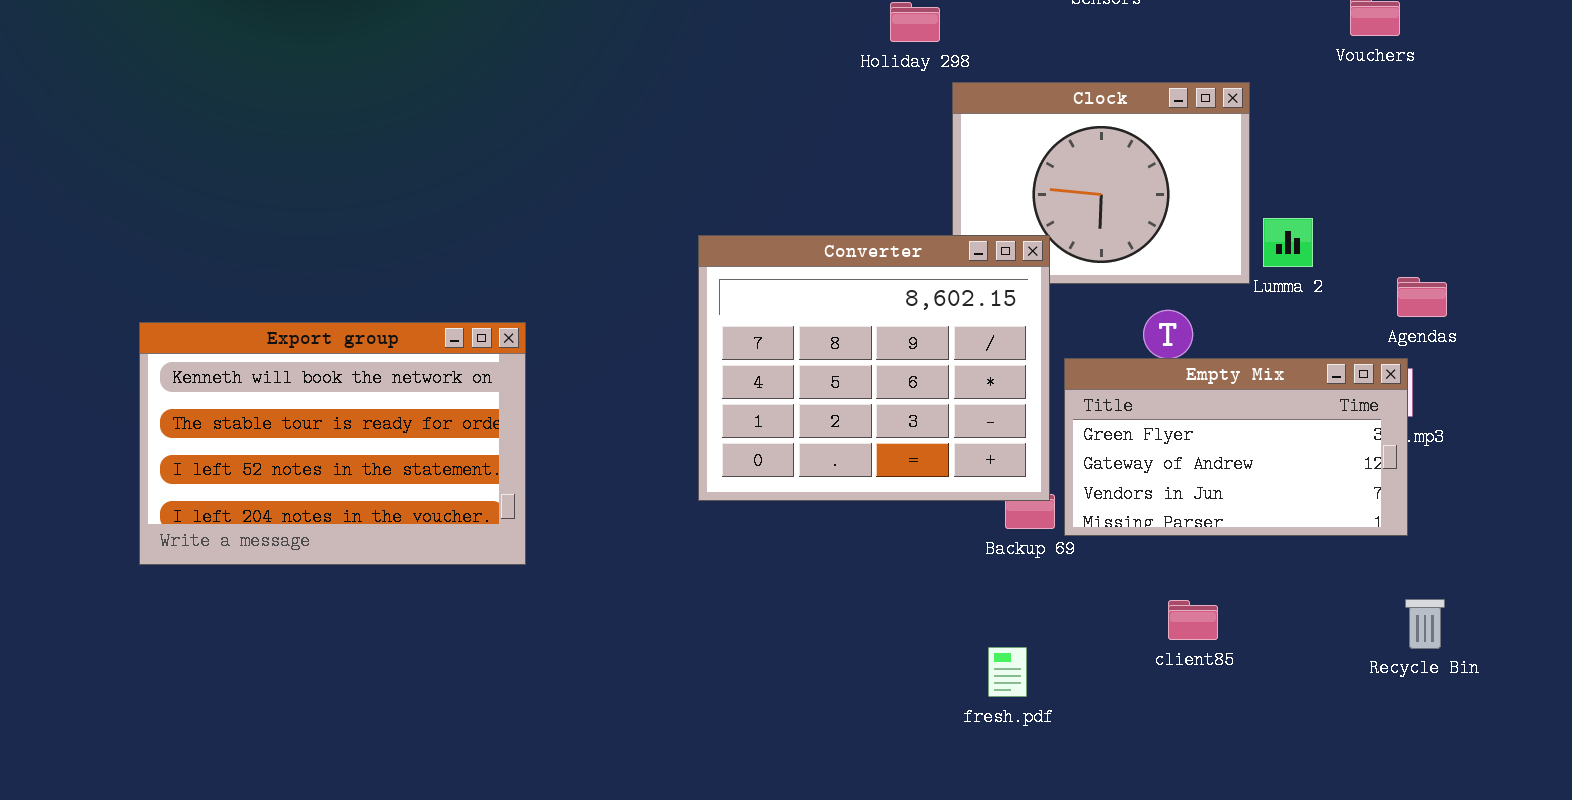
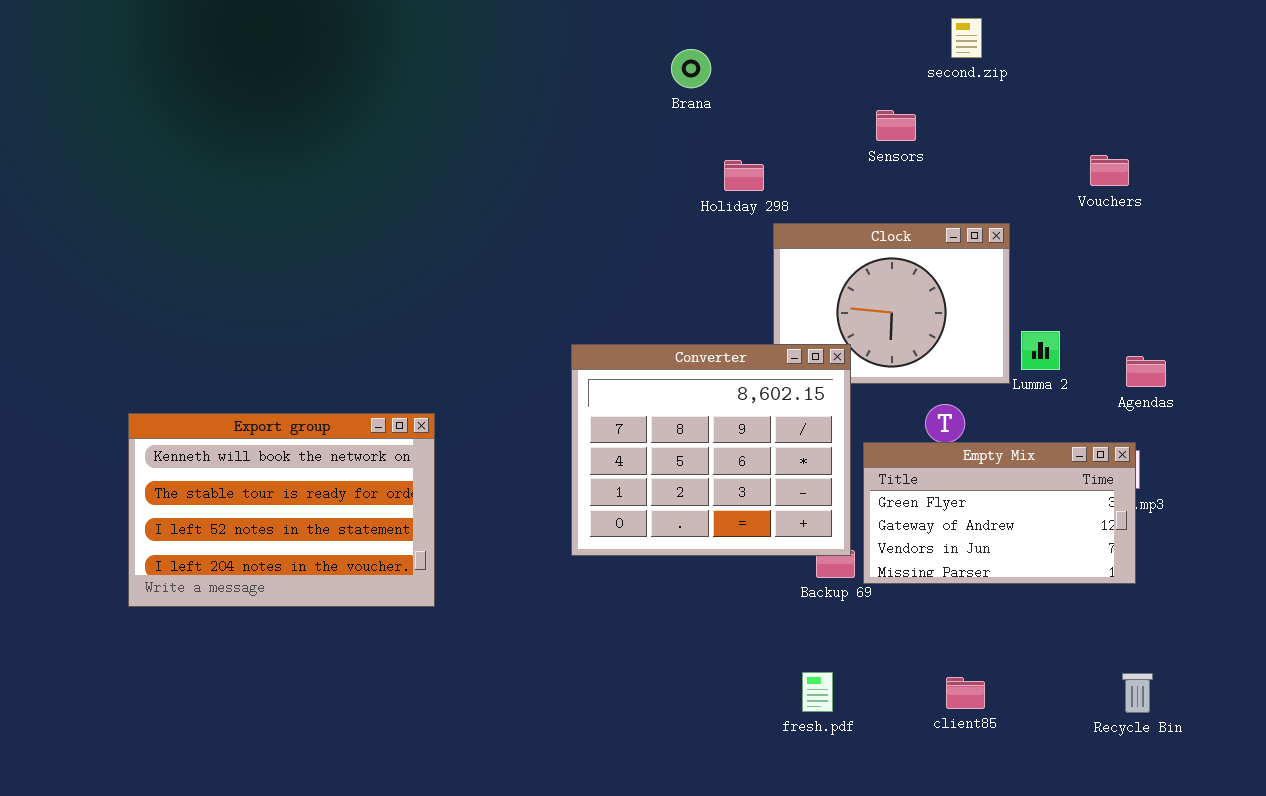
Agendas: [1397,277,1447,317] -> [1126,356,1166,387], moved
Recycle Bin: [1405,599,1445,649] -> [1122,673,1153,713], moved
client85: [1168,600,1218,640] -> [946,677,985,709], moved

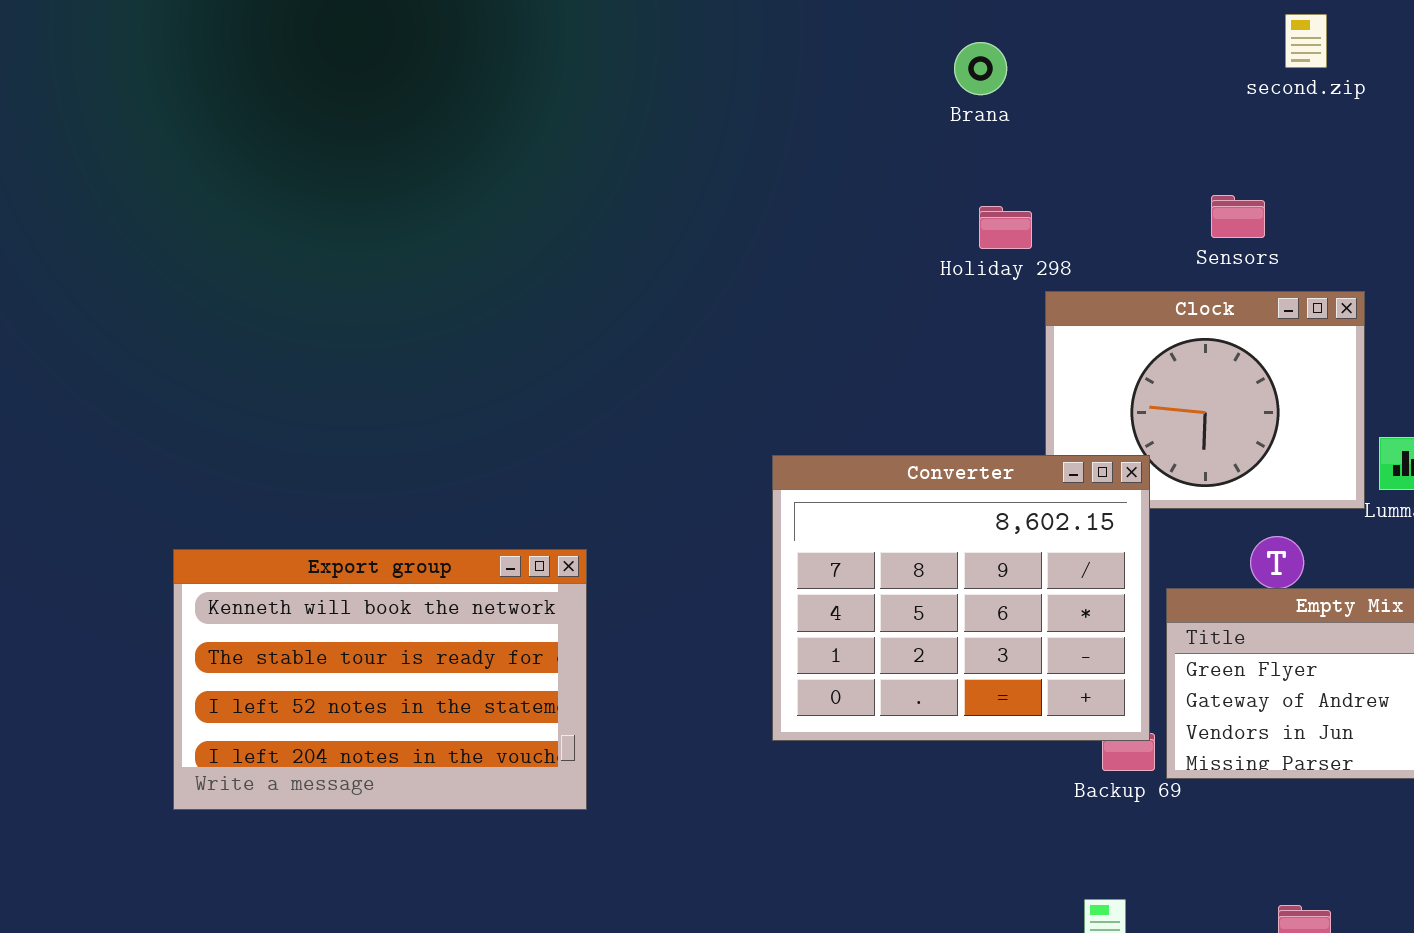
Brana: [671,49,711,88] -> [954,42,1007,95], moved
Sensors: [876,110,916,141] -> [1211,195,1265,238], moved

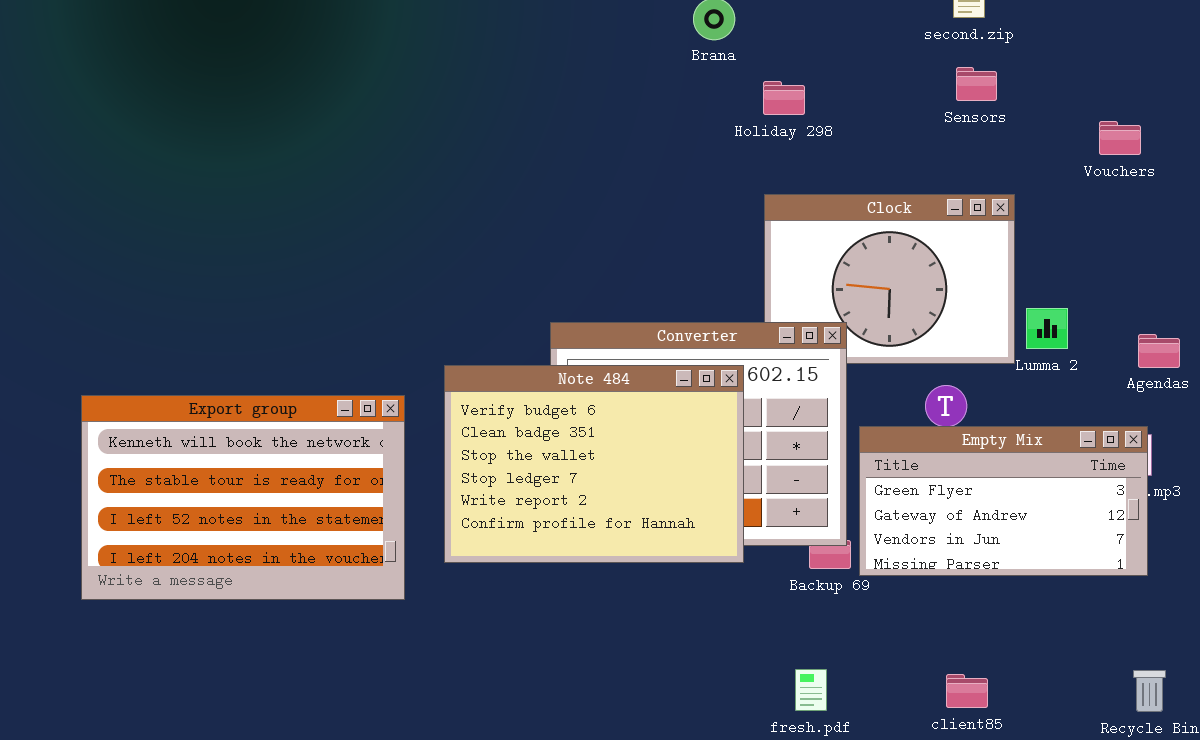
Sensors: [1211,195,1265,238] -> [956,67,997,101], moved
Holiday 298: [979,206,1032,249] -> [763,81,805,115], moved
Note 484: none -> [444,365,744,563], opened

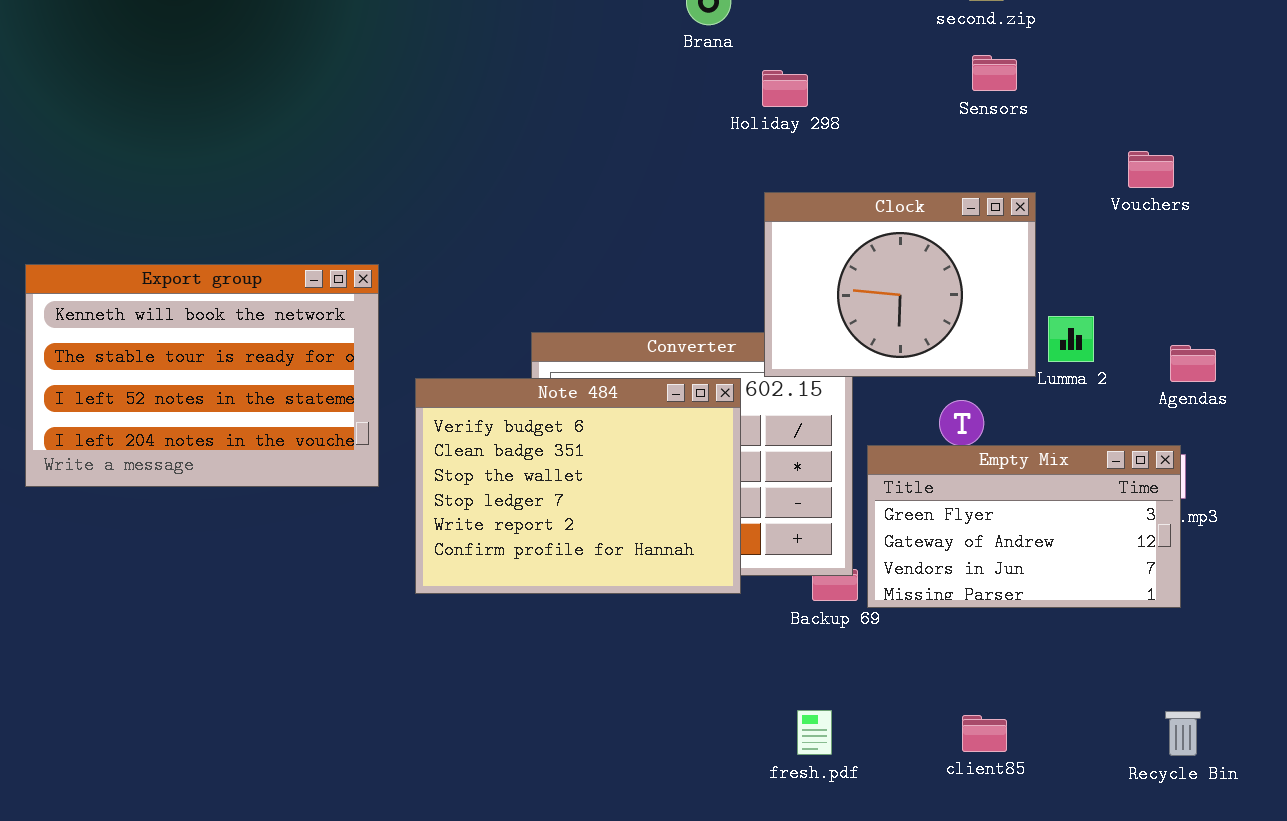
Vouchers: [1099,121,1141,155] -> [1128,151,1174,188], moved
Clock: [764,194,1015,364] -> [764,192,1036,377], raised
Export group: [81,395,405,600] -> [25,264,379,487], moved

